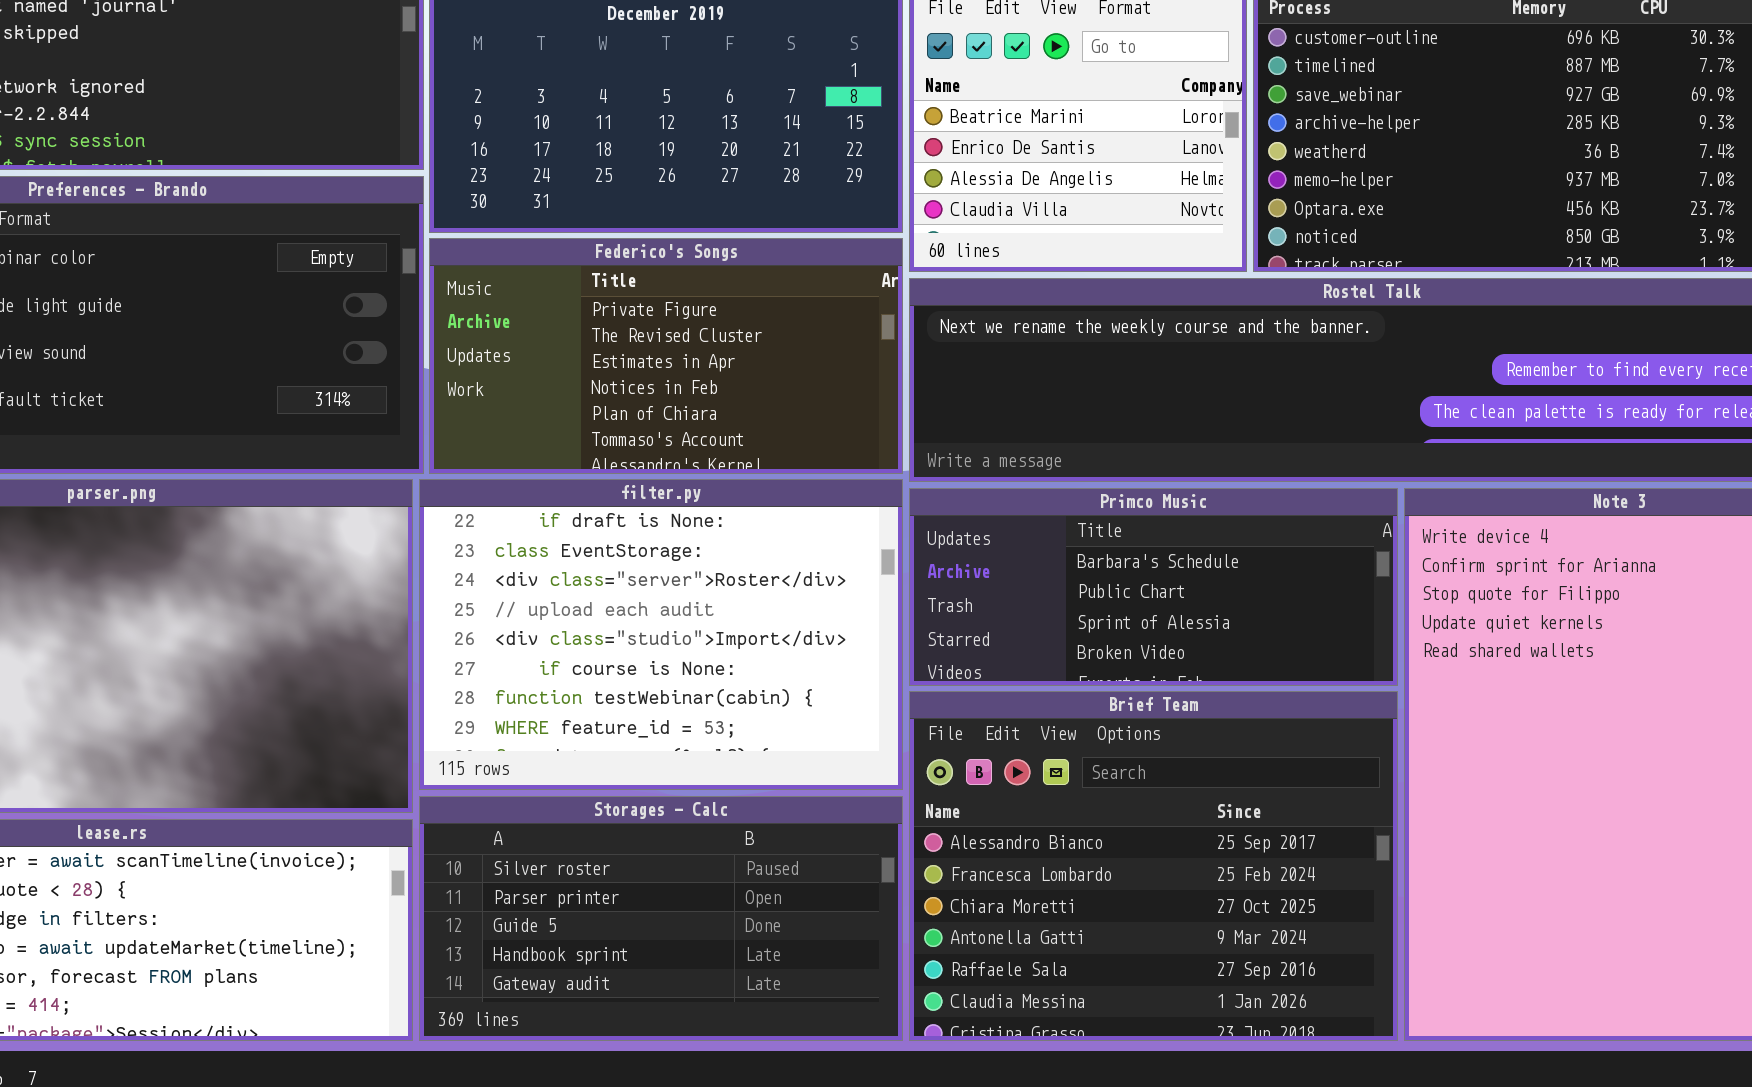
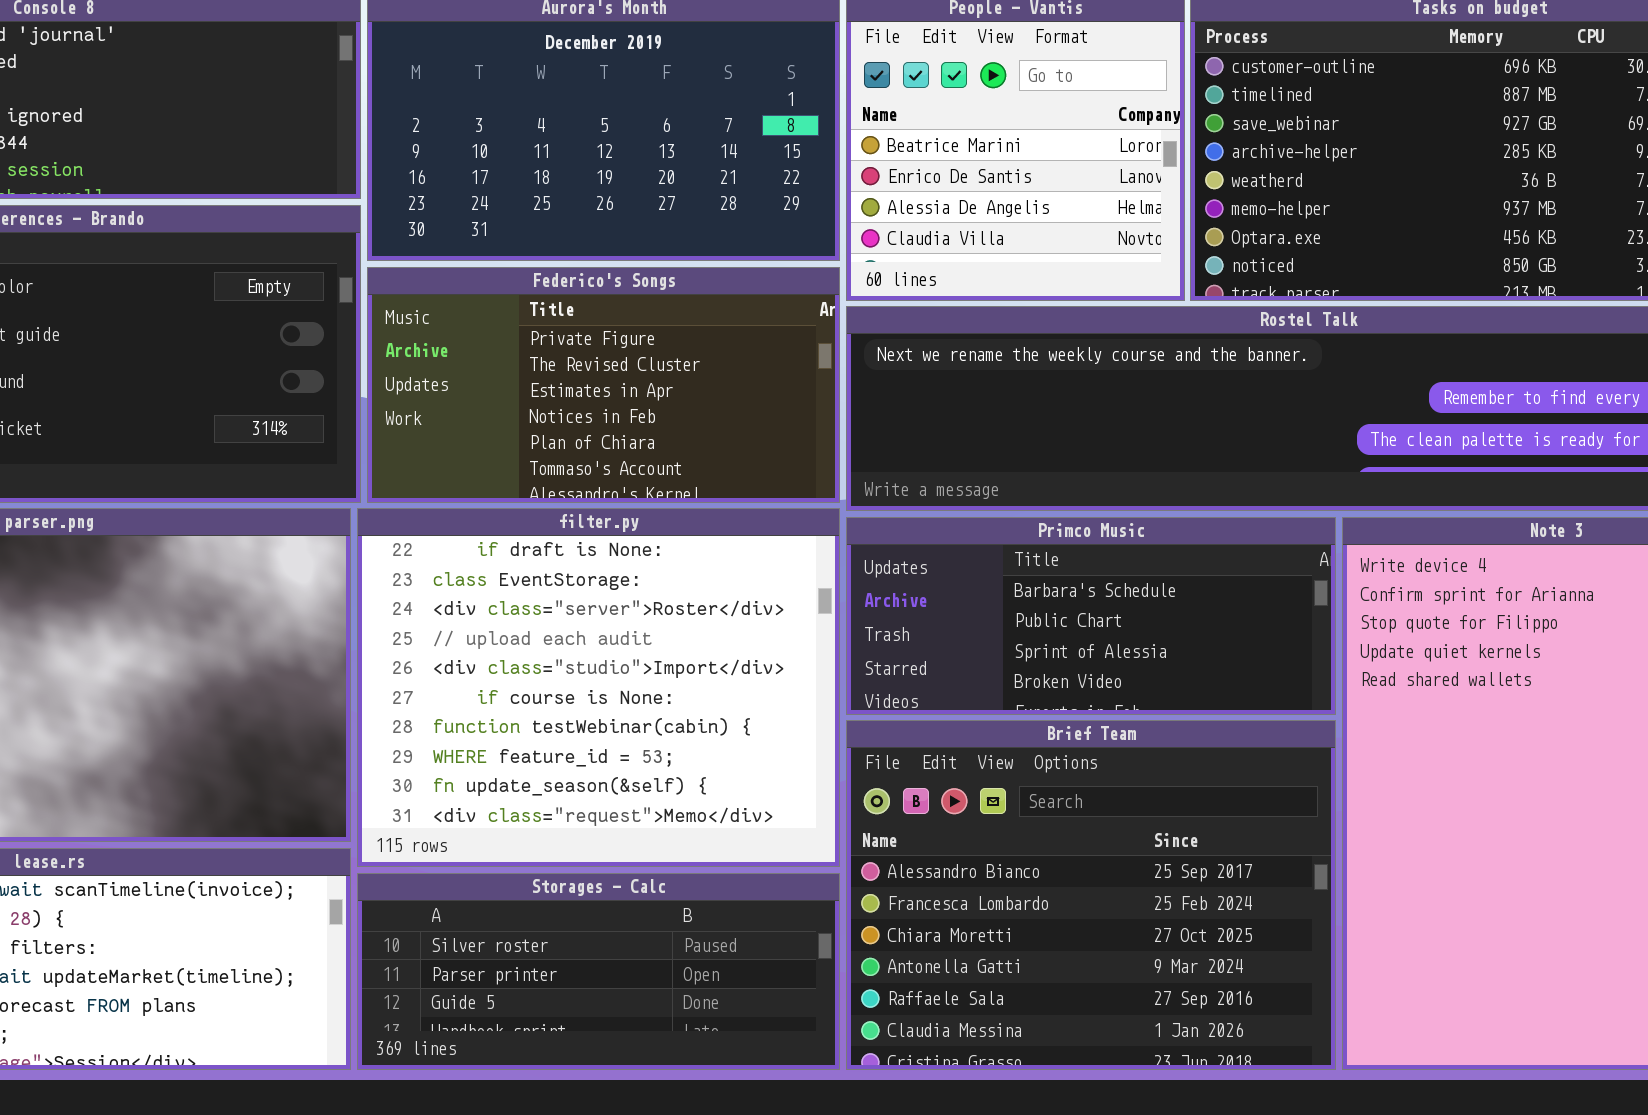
filter.py: [419,479,903,790] -> [357,508,840,867], resized
Storages - Calc: [419,796,903,1041] -> [357,873,840,1070], resized

